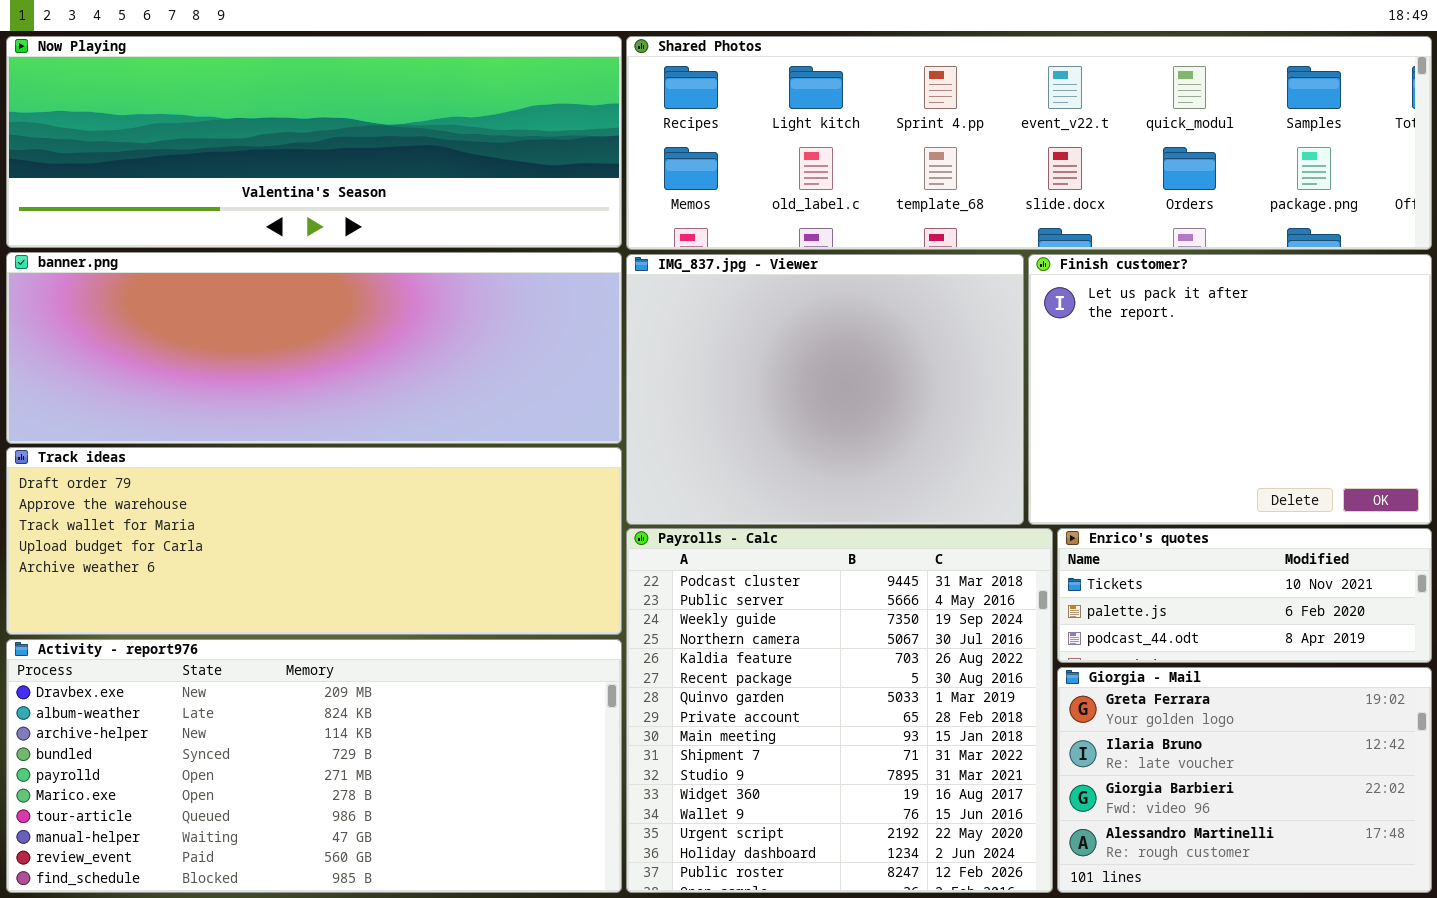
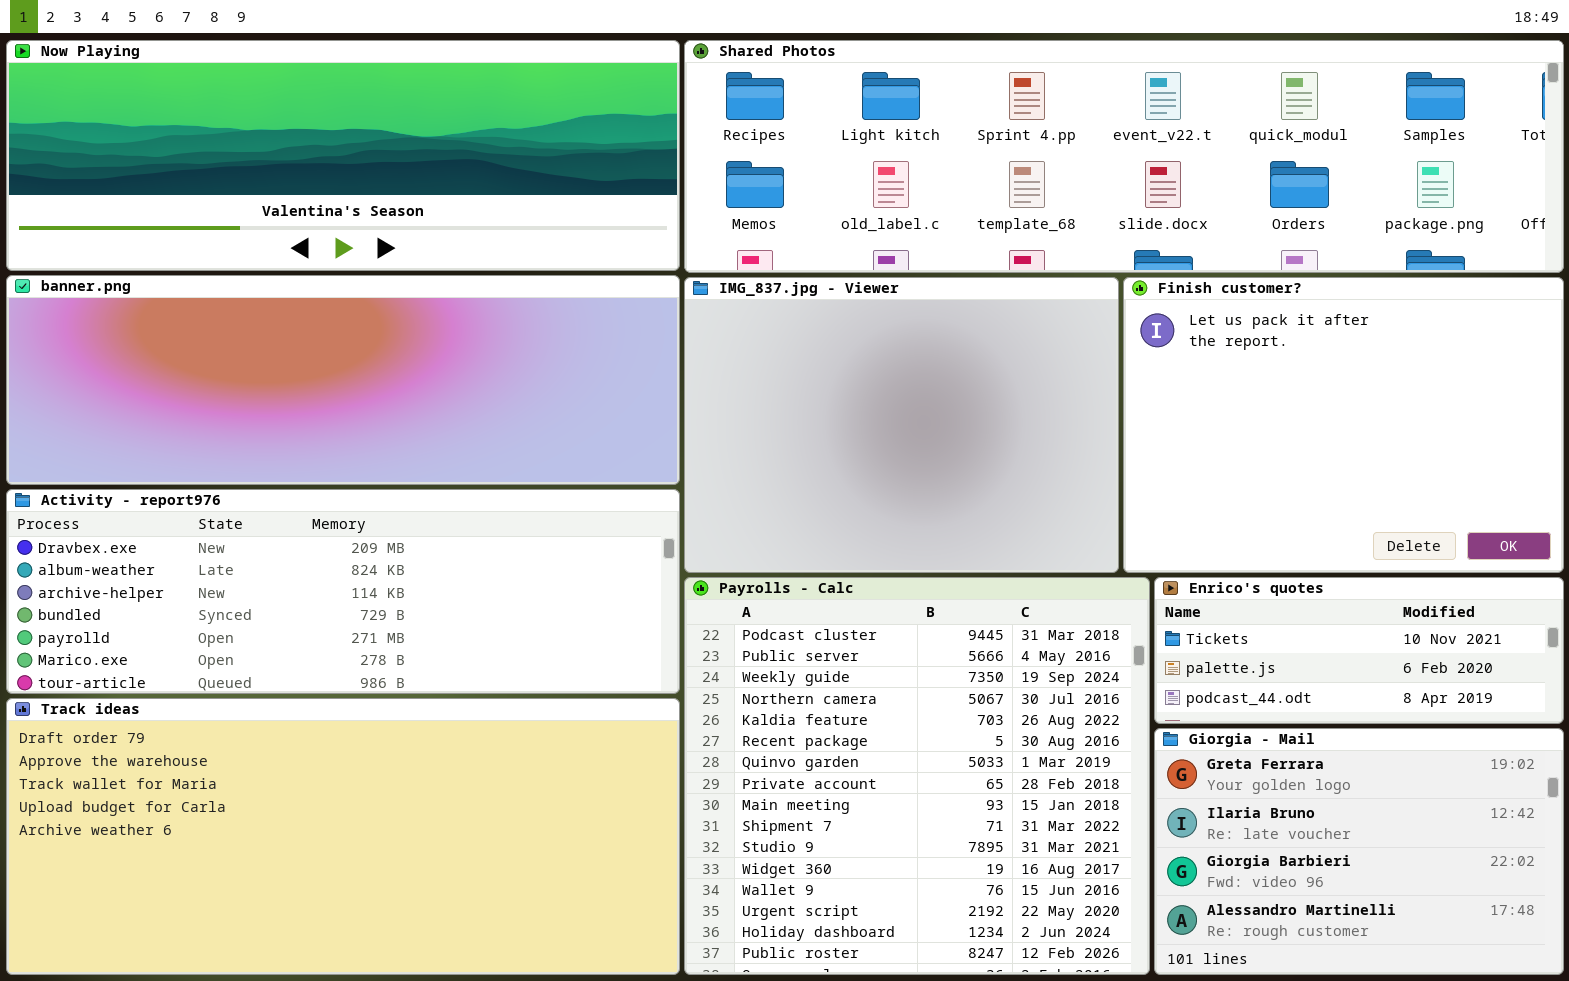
Track ideas: [6,447,622,635] -> [6,698,680,975], moved, resized
Activity - report976: [6,639,622,893] -> [6,489,680,694], moved, resized

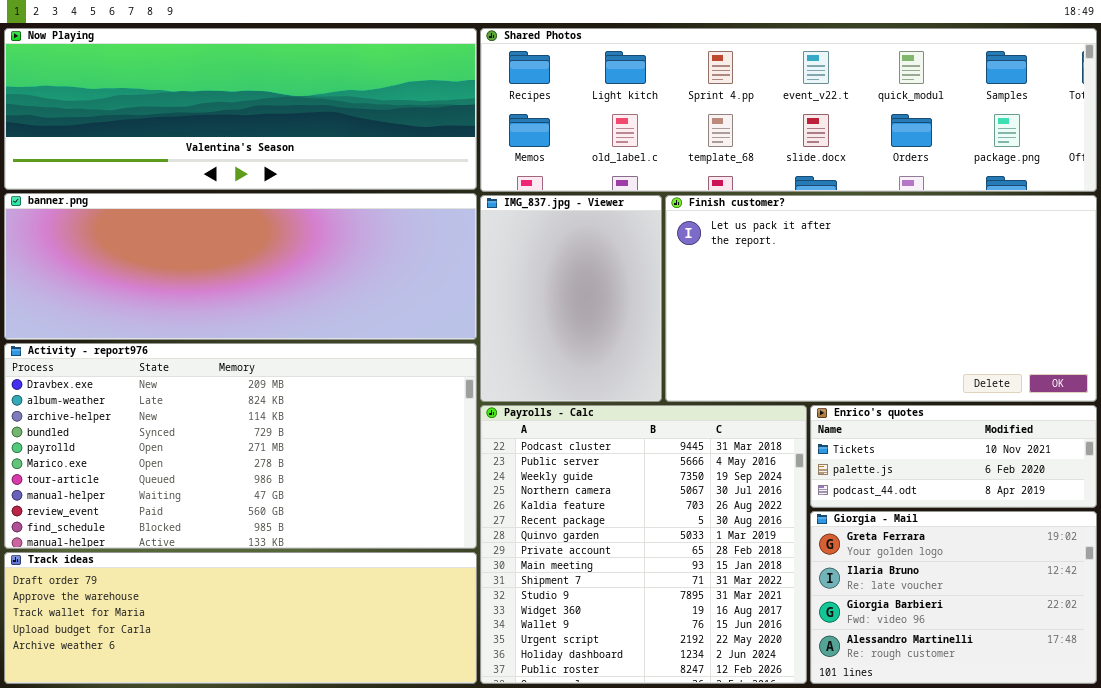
IMG_837.jpg - Viewer: [684,277,1119,573] -> [480,195,662,402], resized
Finish customer?: [1123,277,1564,573] -> [665,195,1097,402], resized
Activity - report976: [6,489,680,694] -> [4,343,477,549], resized
Track ideas: [6,698,680,975] -> [4,552,477,684], resized

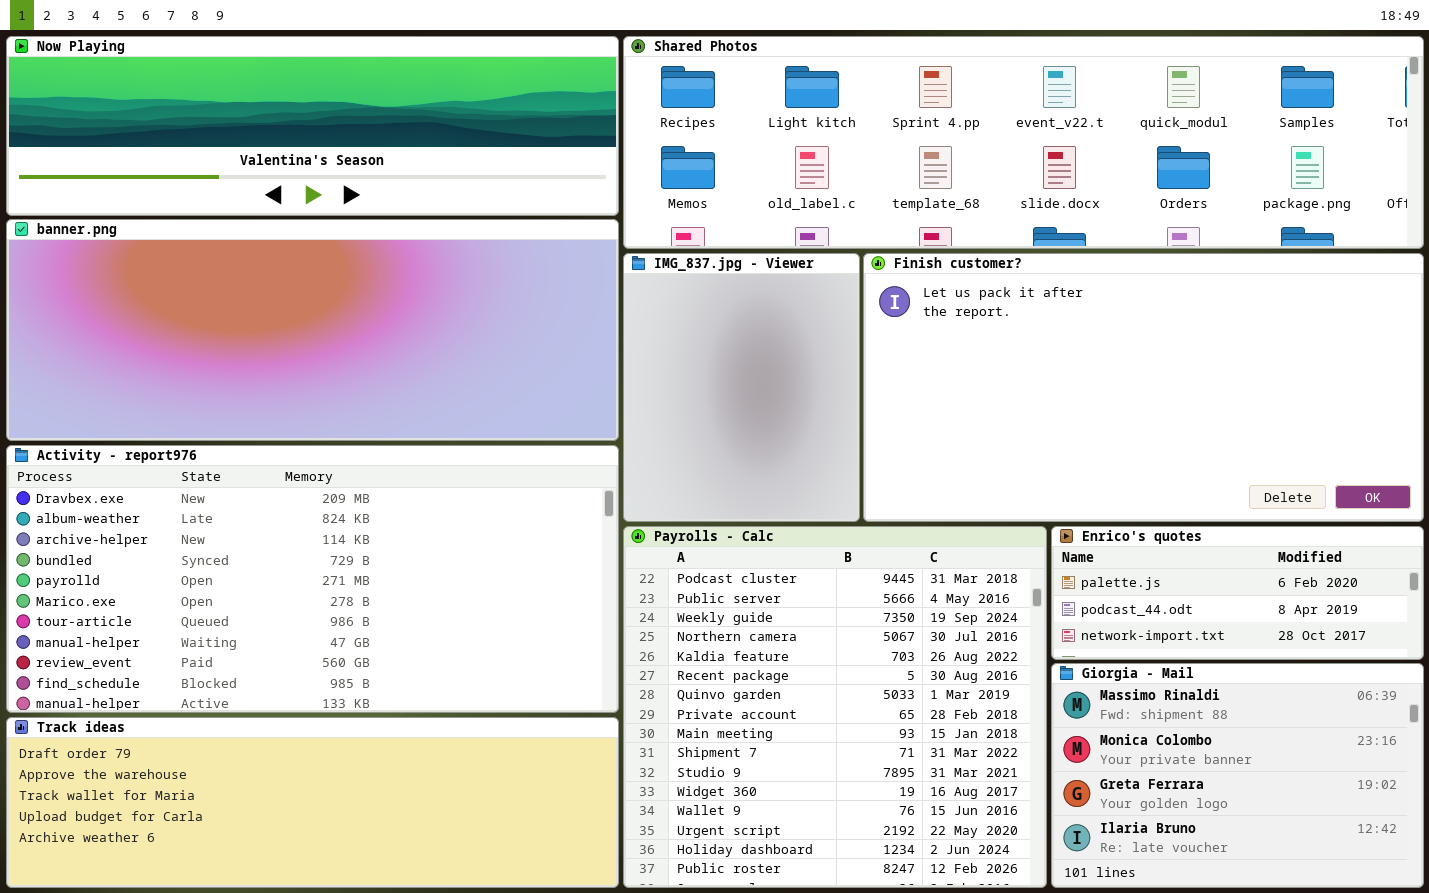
Now Playing: [4,28,477,190] -> [6,36,619,216], resized
banner.png: [4,193,477,340] -> [6,219,619,441], resized
Enrico's quotes: [810,405,1097,508] -> [1051,526,1424,660], scrolled down 1 row
Giorgia - Mail: [810,511,1097,684] -> [1051,663,1424,888], scrolled up 2 rows

